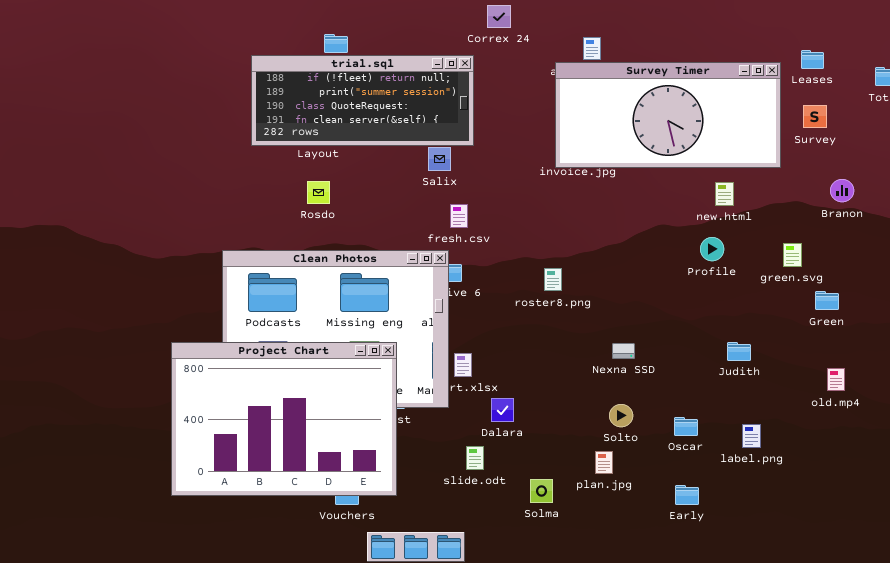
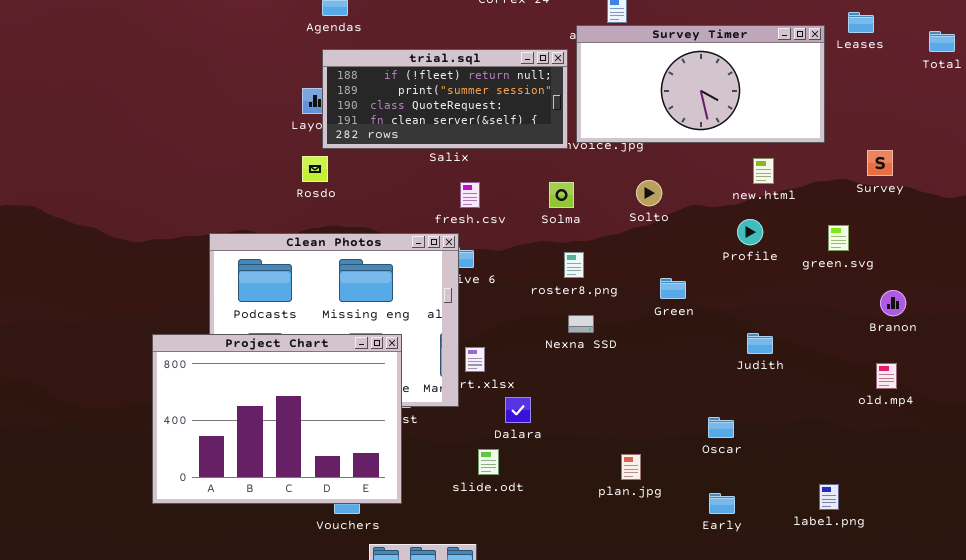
trial.sql: [251,55,474,146] -> [322,49,568,149], moved
Survey: [803,105,827,128] -> [867,150,893,176], moved
Branon: [830,179,854,202] -> [880,290,906,316], moved
Green: [815,291,839,310] -> [660,278,686,299], moved
Judith: [727,342,751,361] -> [747,333,773,354], moved
Nexna SSD: [612,343,635,359] -> [568,315,594,333], moved
Solto: [609,404,633,427] -> [636,180,662,206], moved
label.png: [742,424,761,448] -> [819,484,839,510], moved
Solma: [530,479,553,503] -> [549,182,574,208], moved

